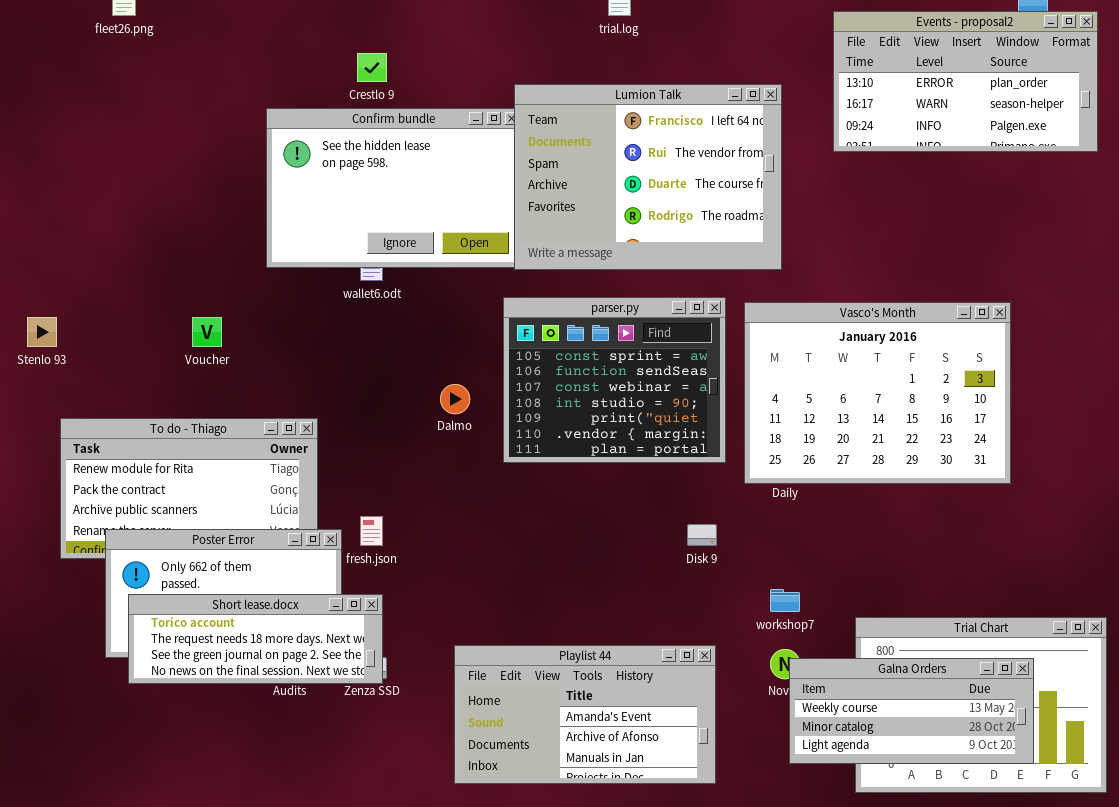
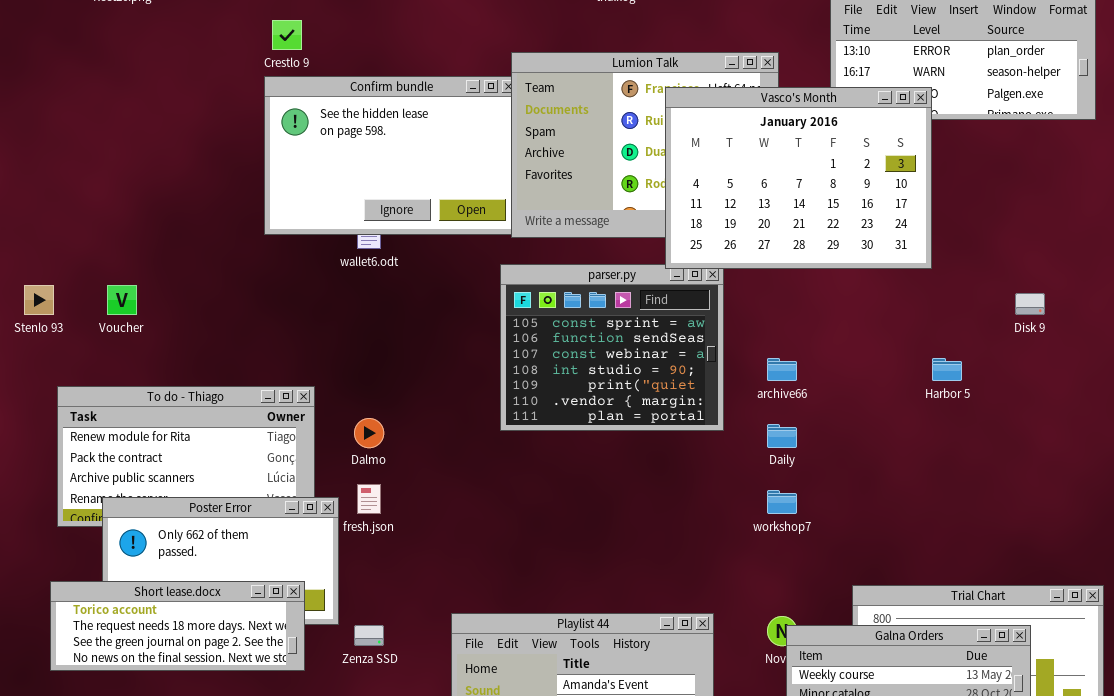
Crestlo 9: [357,53,387,82] -> [272,20,302,50], moved
Vasco's Month: [744,302,1011,484] -> [665,87,932,269], moved
Voucher: [192,317,222,347] -> [107,285,137,315], moved
Dalmo: [440,384,470,414] -> [354,418,384,448], moved
Disk 9: [687,524,717,546] -> [1015,293,1045,315], moved
workshop7: [770,589,800,612] -> [767,490,797,514], moved
Short lease.docx: [128,594,383,684] -> [50,581,305,671], moved

